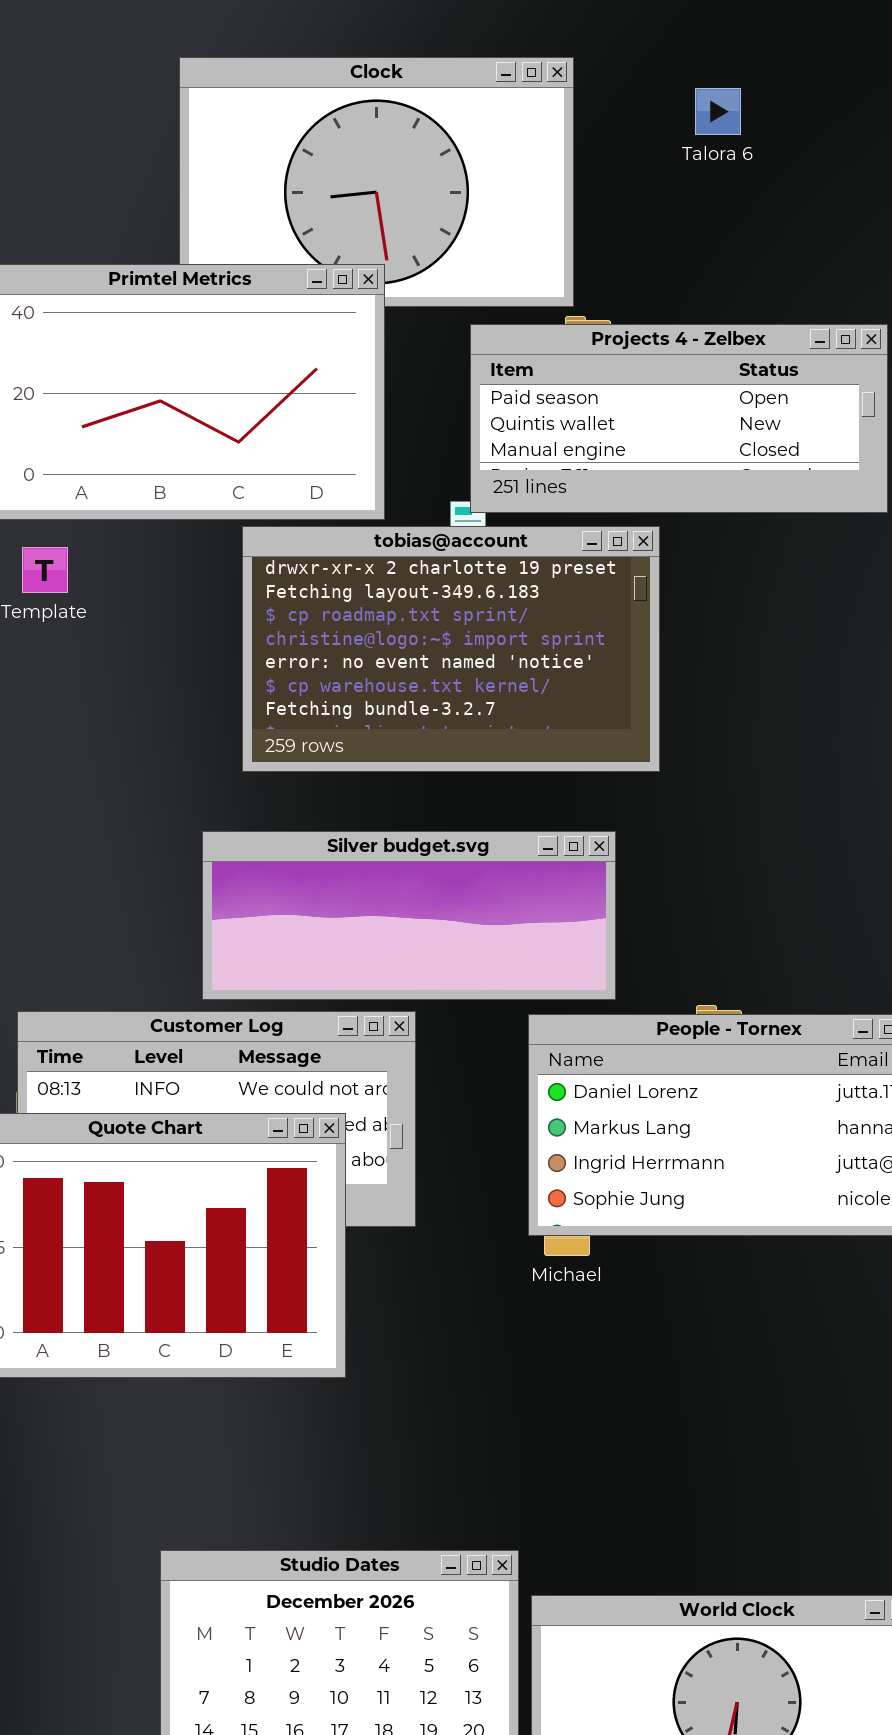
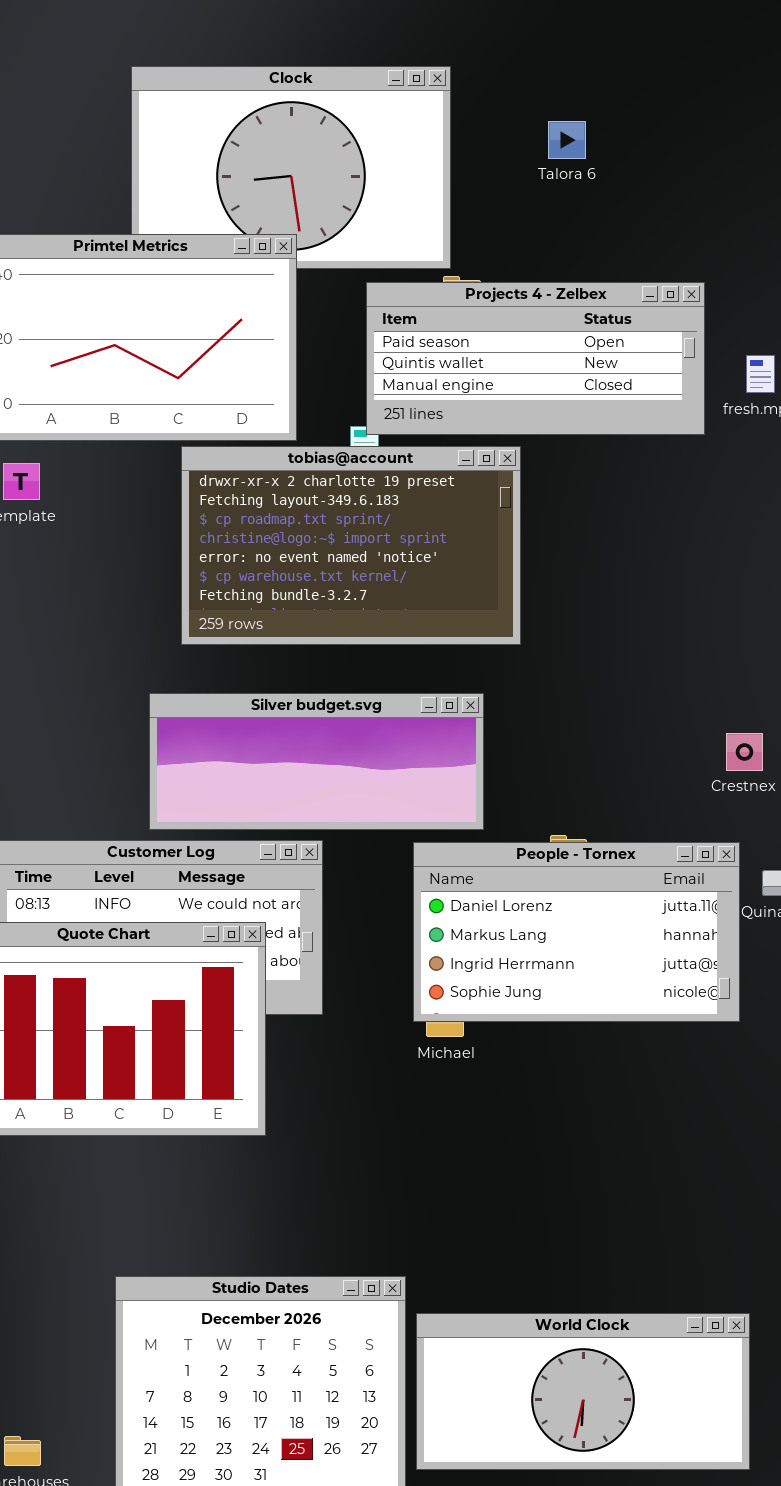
Talora 6: [695,88,741,135] -> [548,121,586,159], moved

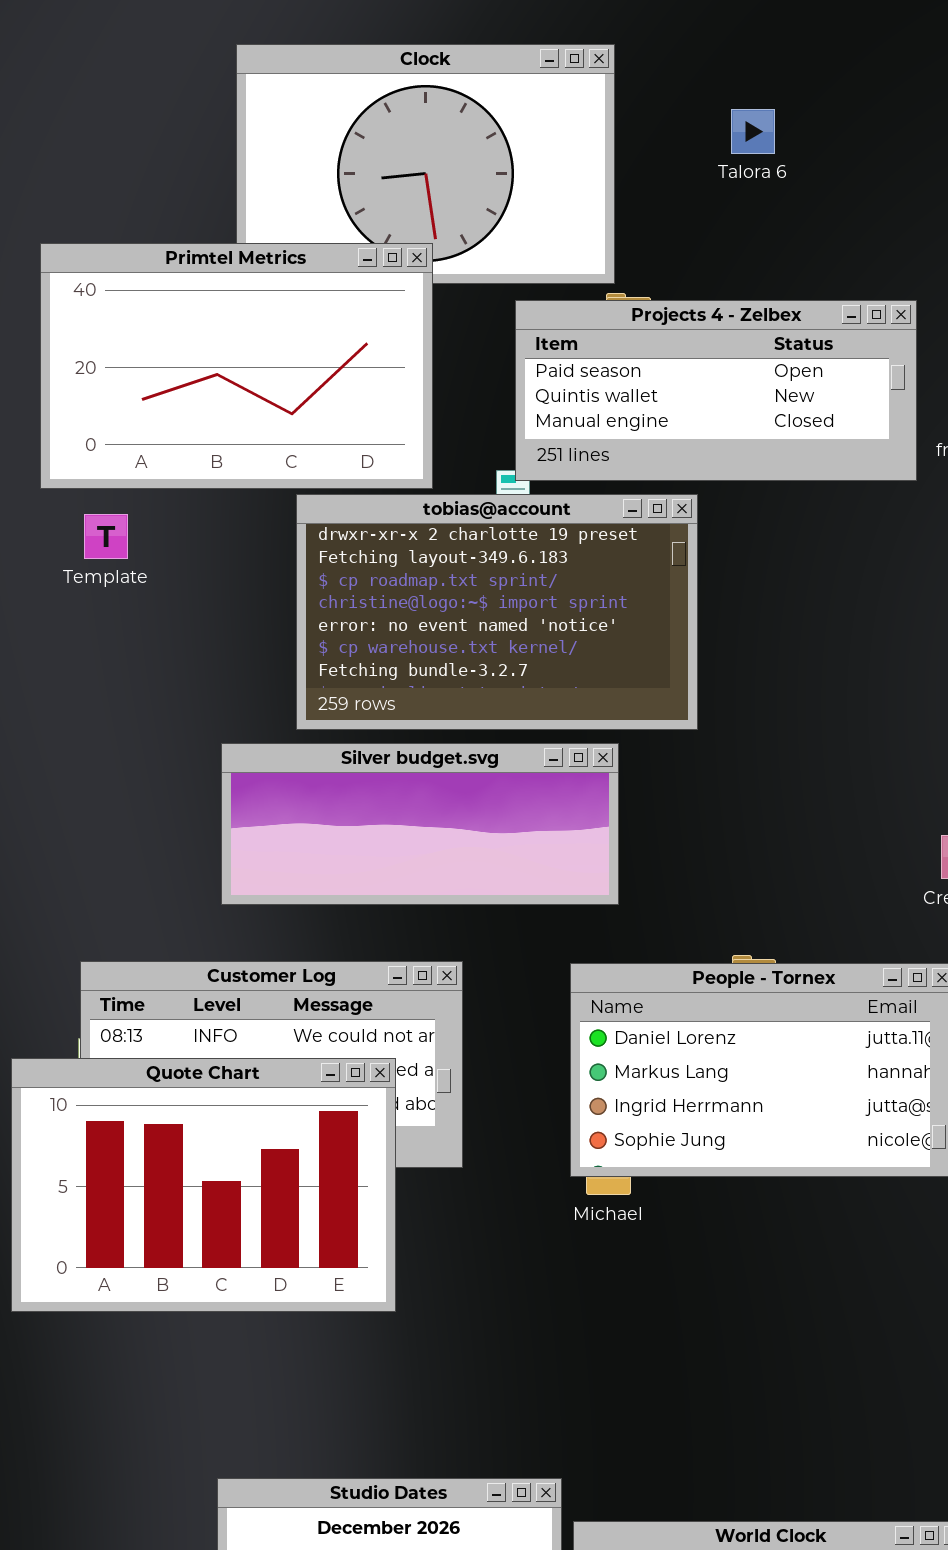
Silver budget.svg: [149,693,484,830] -> [221,743,619,905], moved

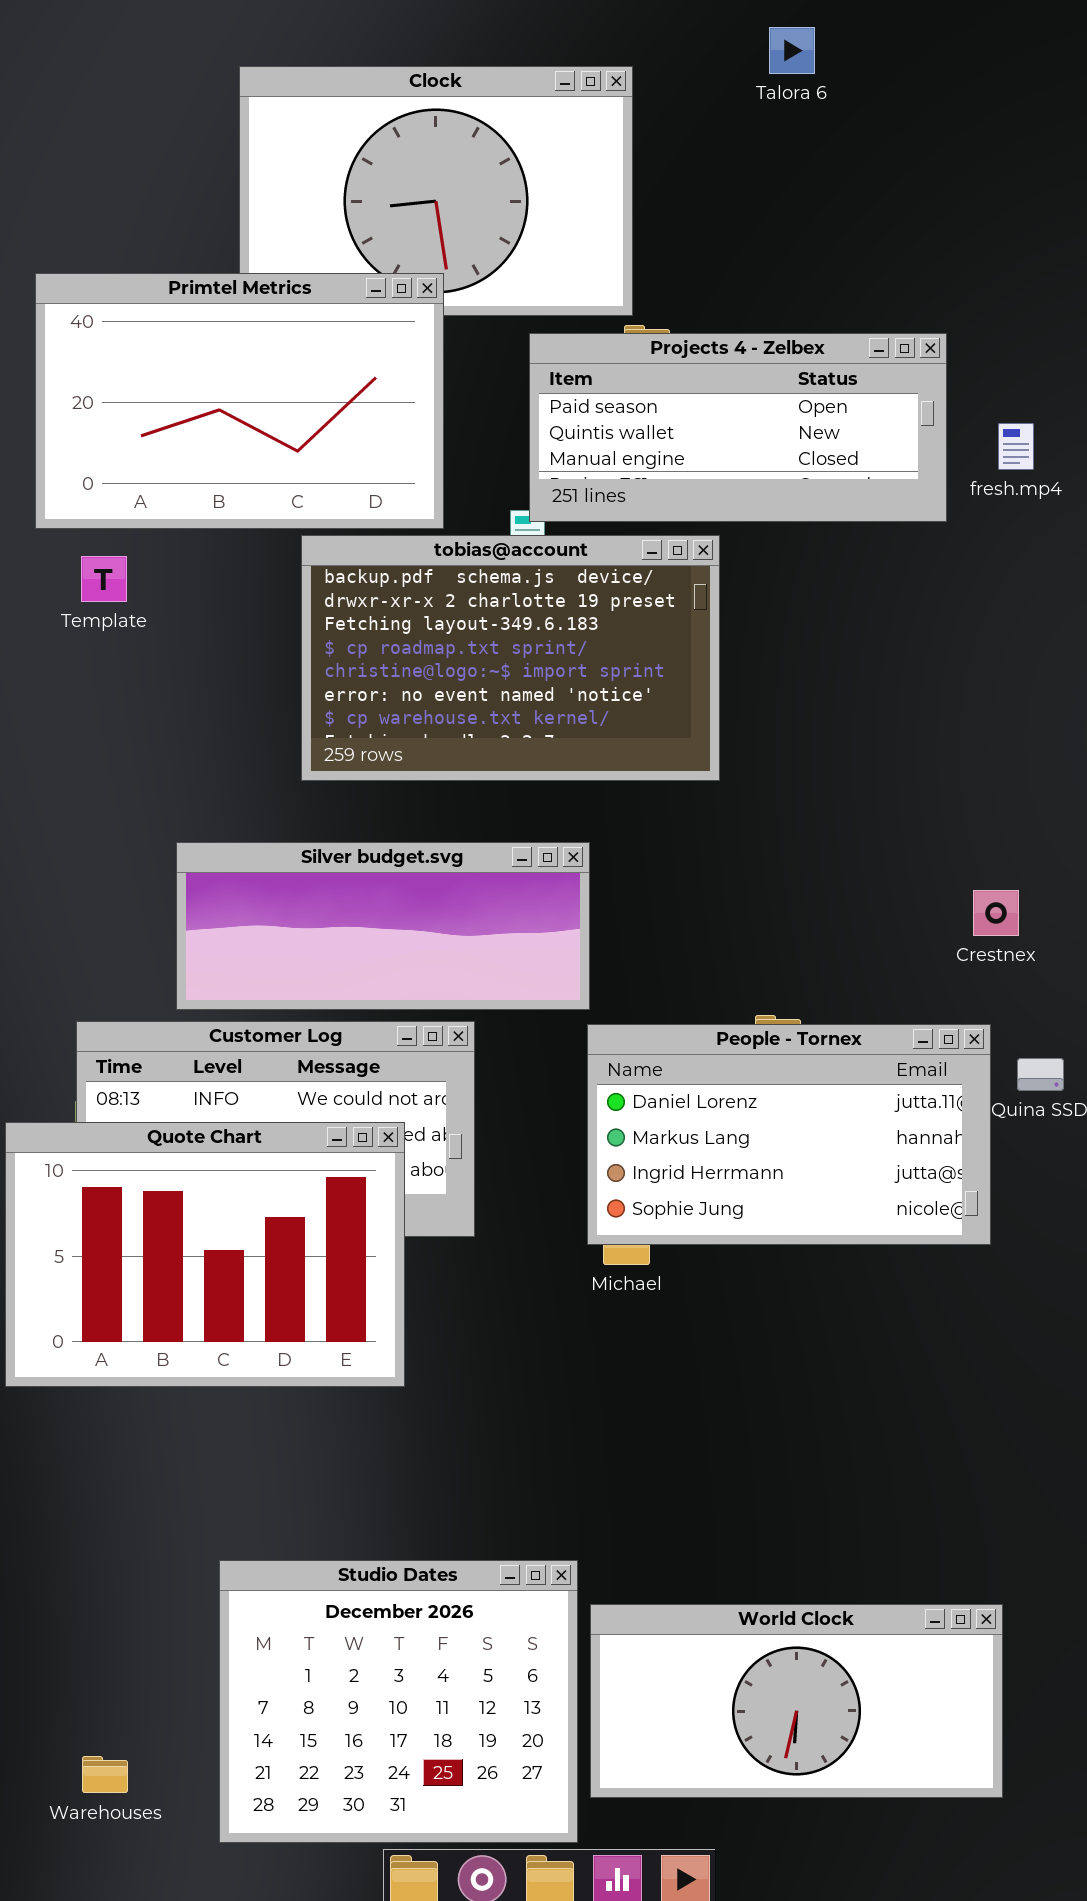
Talora 6: [731,109,775,154] -> [769,27,815,74], moved
tobias@account: [296,494,698,730] -> [301,535,720,781], scrolled up 1 row
Silver budget.svg: [221,743,619,905] -> [176,842,590,1010], moved

